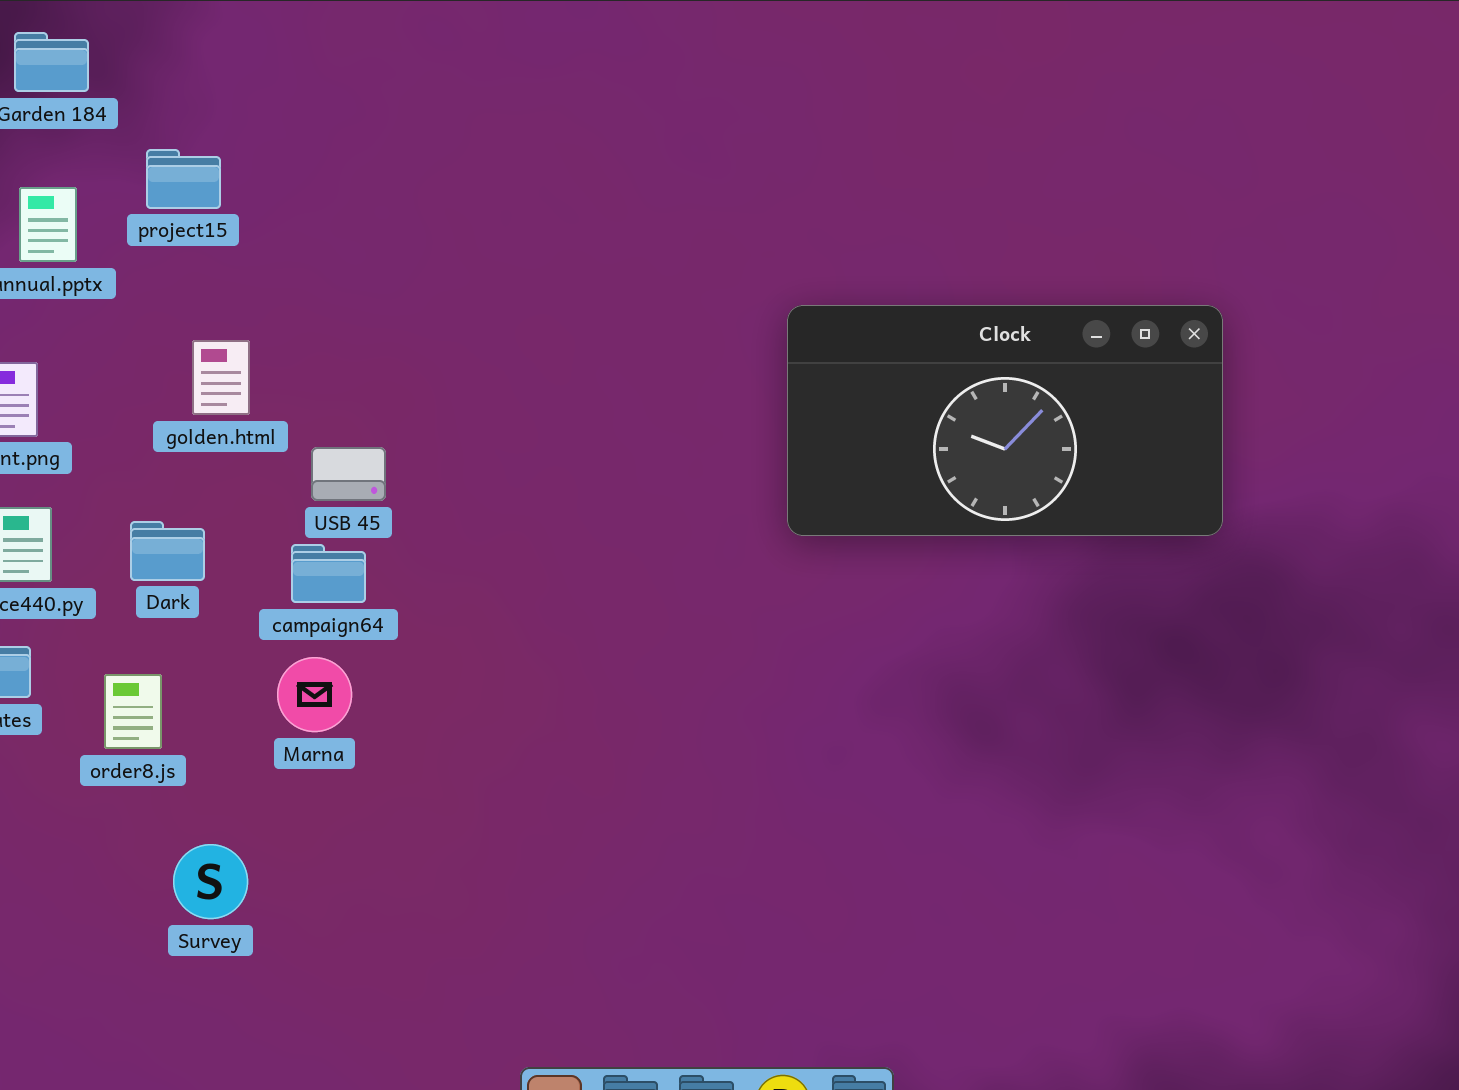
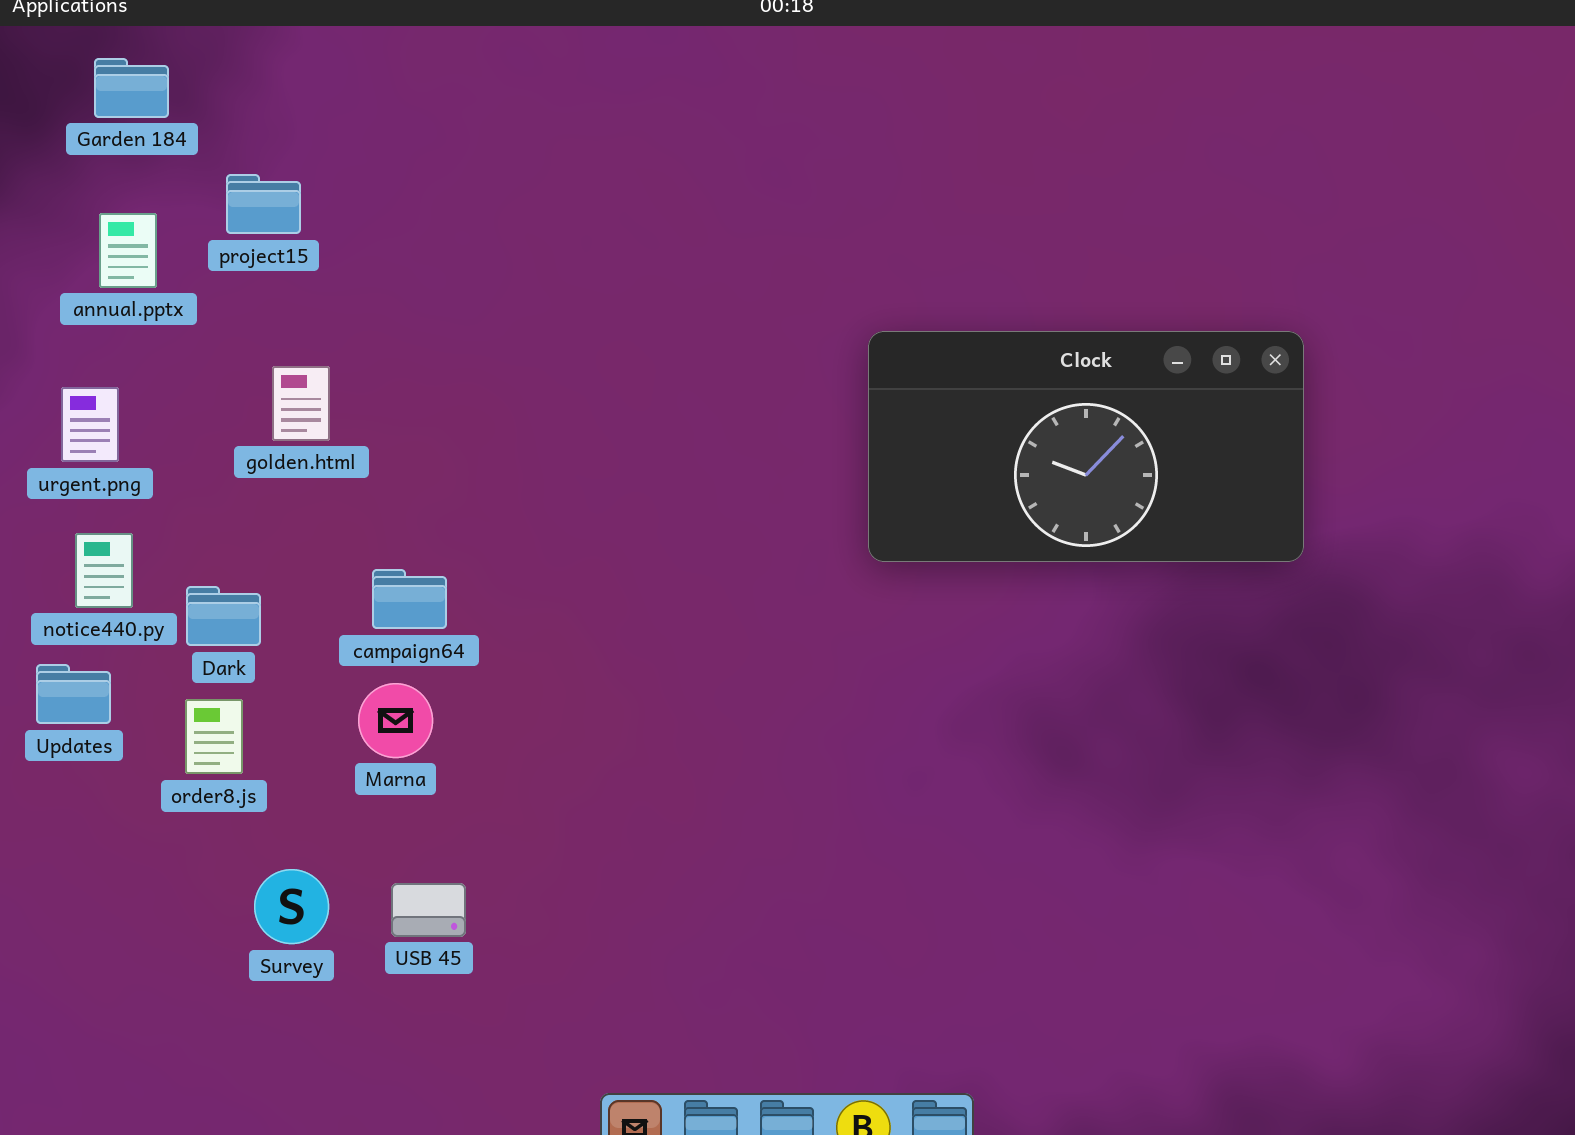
USB 45: [311,447,386,501] -> [391,883,466,937], moved
Dark: [130,521,205,581] -> [186,586,261,646], moved

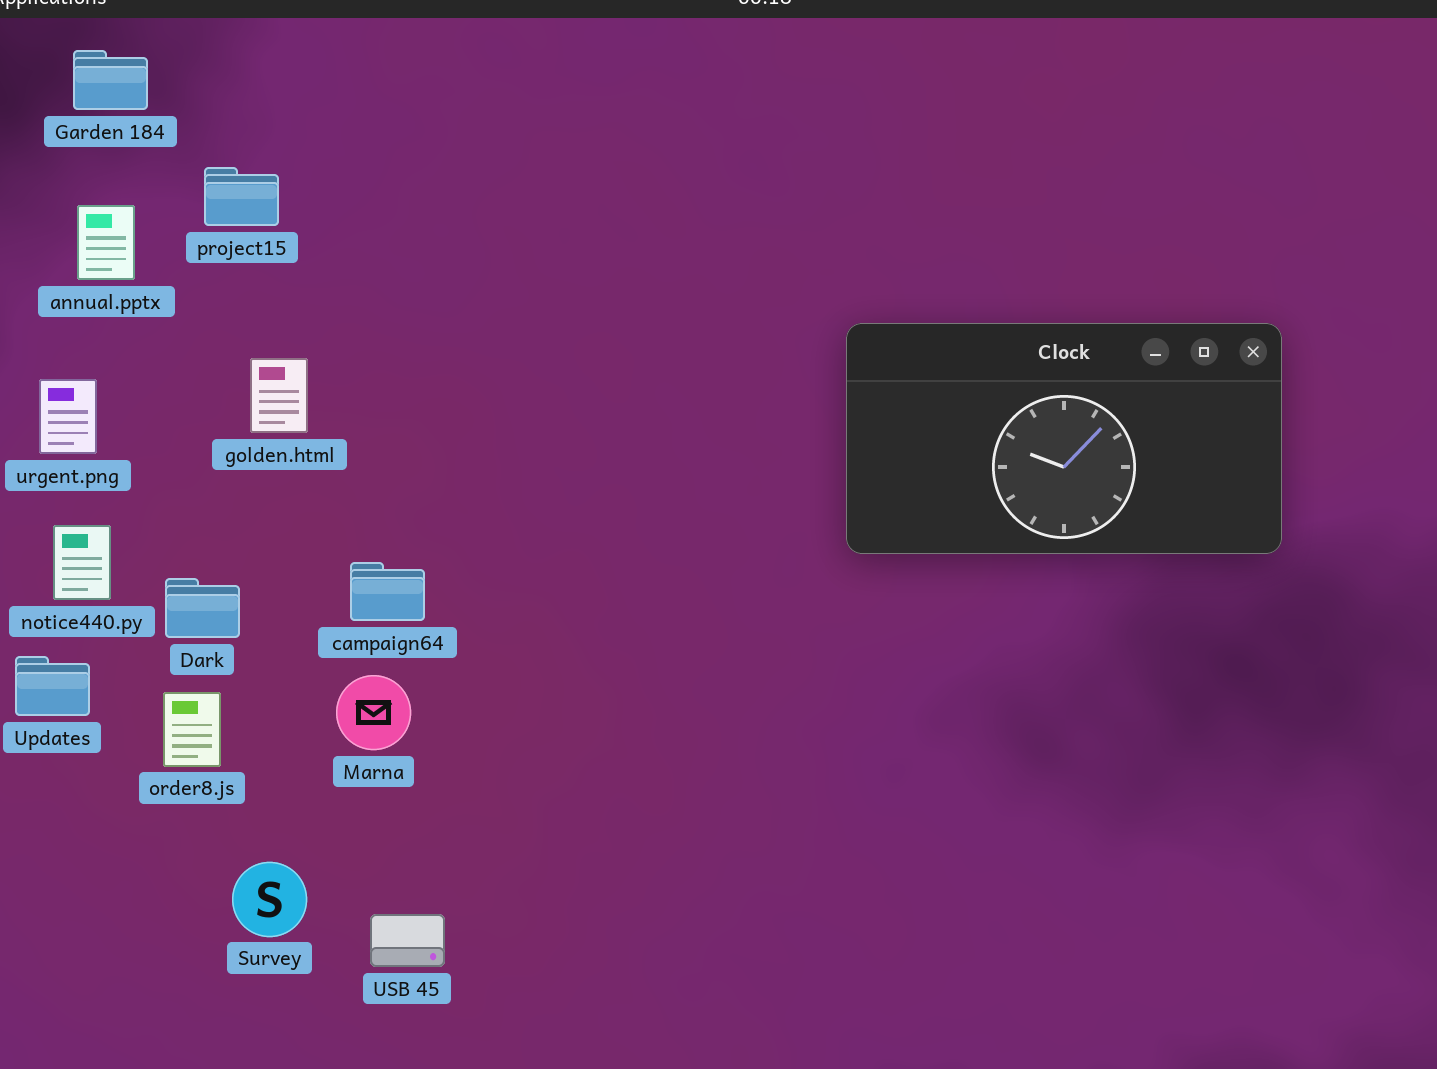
USB 45: [391,883,466,937] -> [370,914,445,967], moved

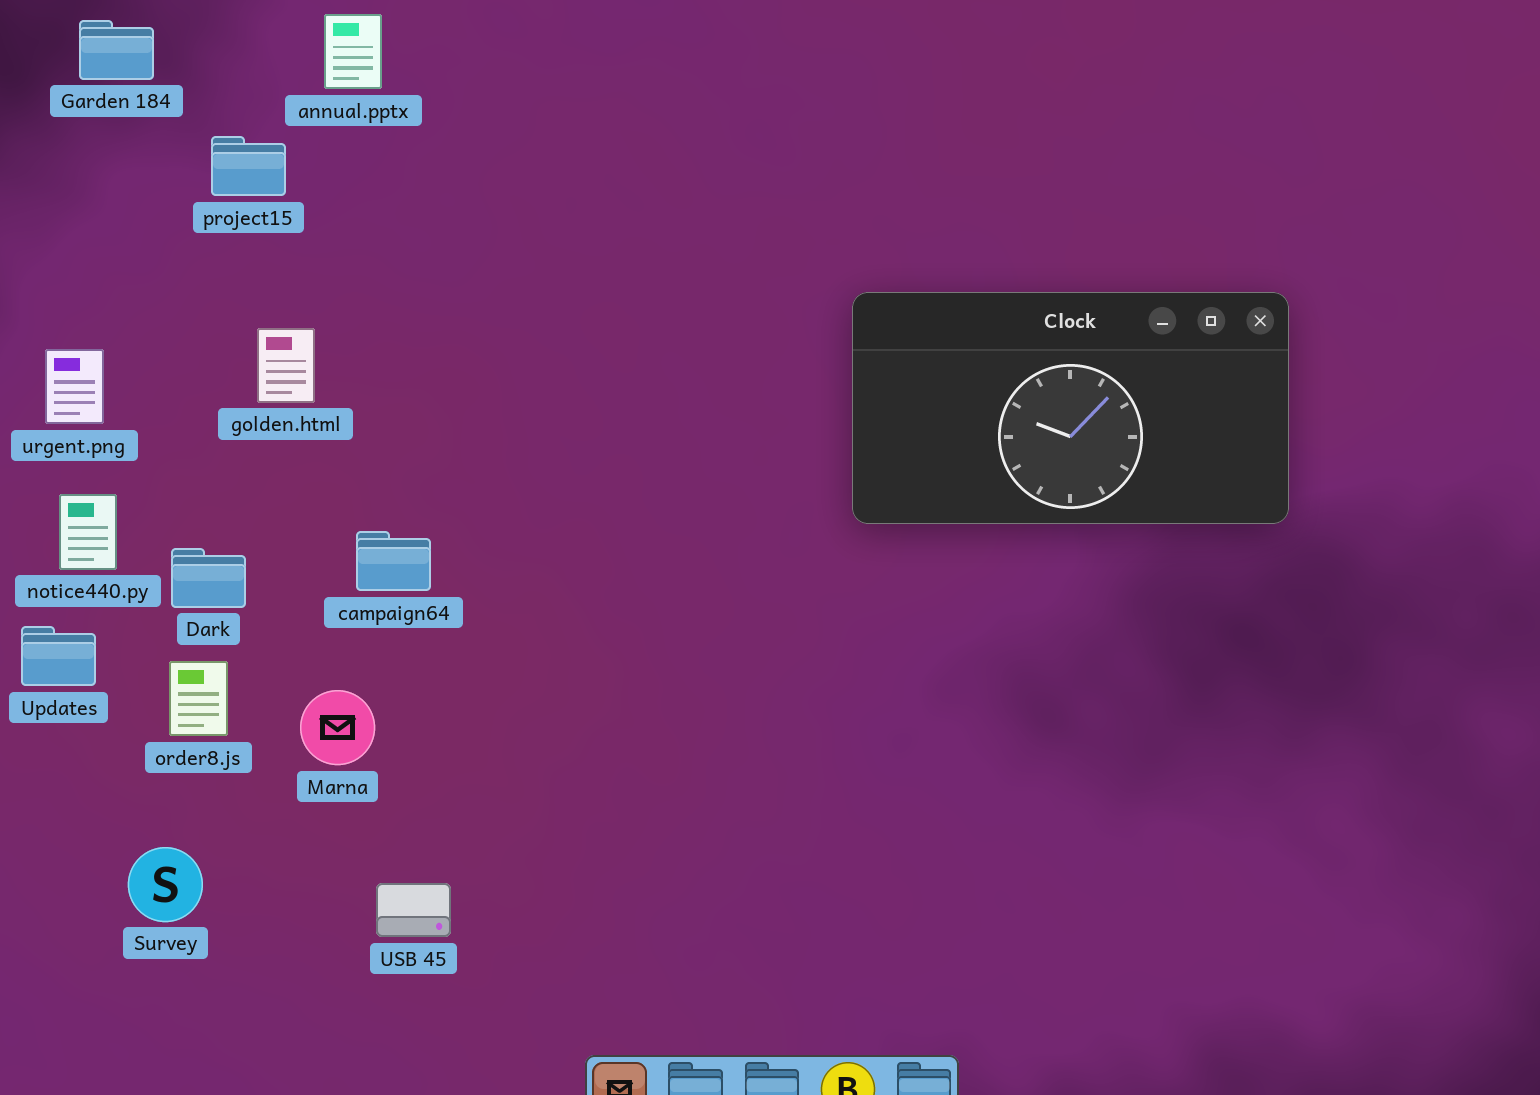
annual.pptx: [77,205,135,280] -> [324,14,382,89], moved
Marna: [336,675,411,750] -> [300,690,375,765], moved
Survey: [232,862,307,937] -> [128,847,203,922], moved

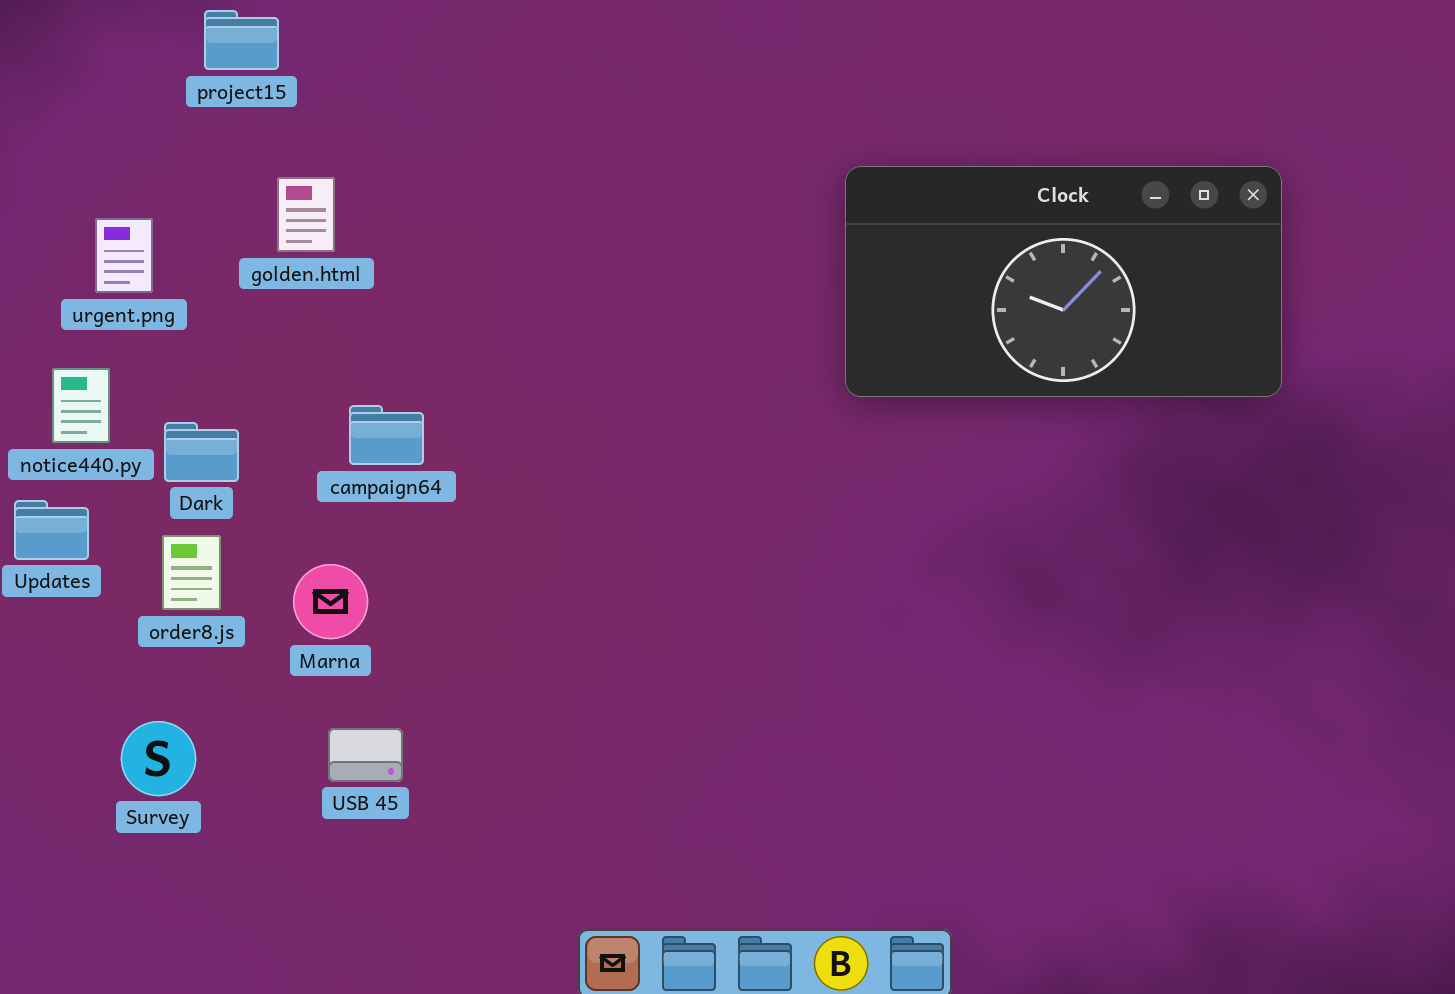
golden.html: [257,328,315,403] -> [277,177,335,252], moved
urgent.png: [45,349,104,424] -> [95,218,153,293], moved
USB 45: [376,883,451,937] -> [328,728,403,782], moved

